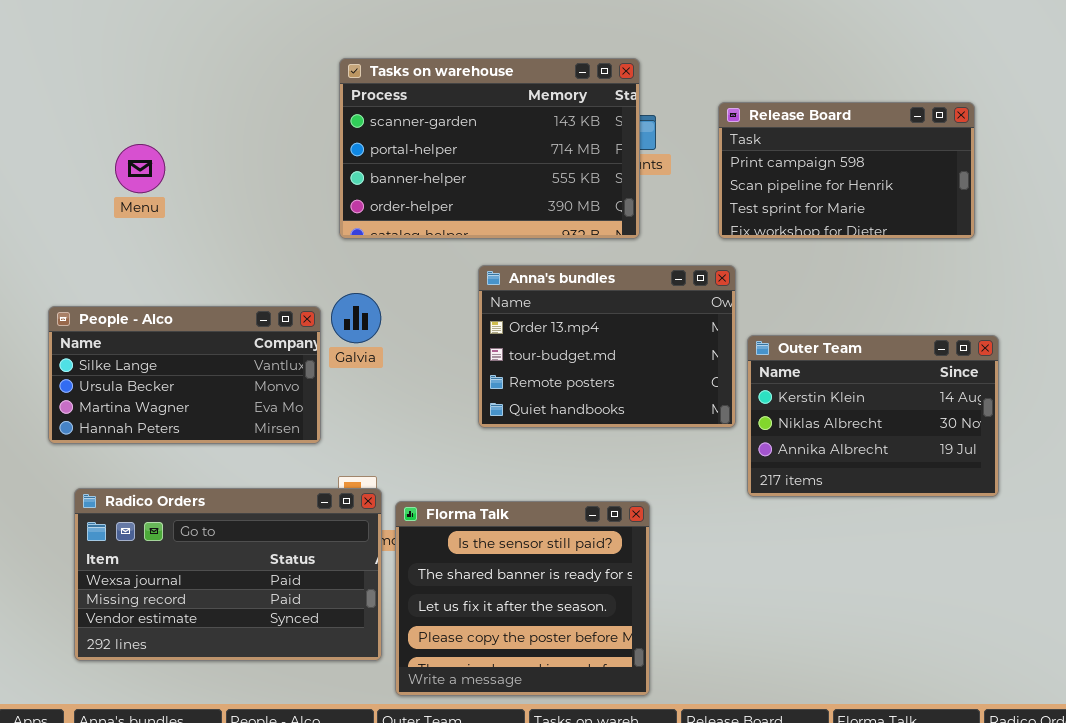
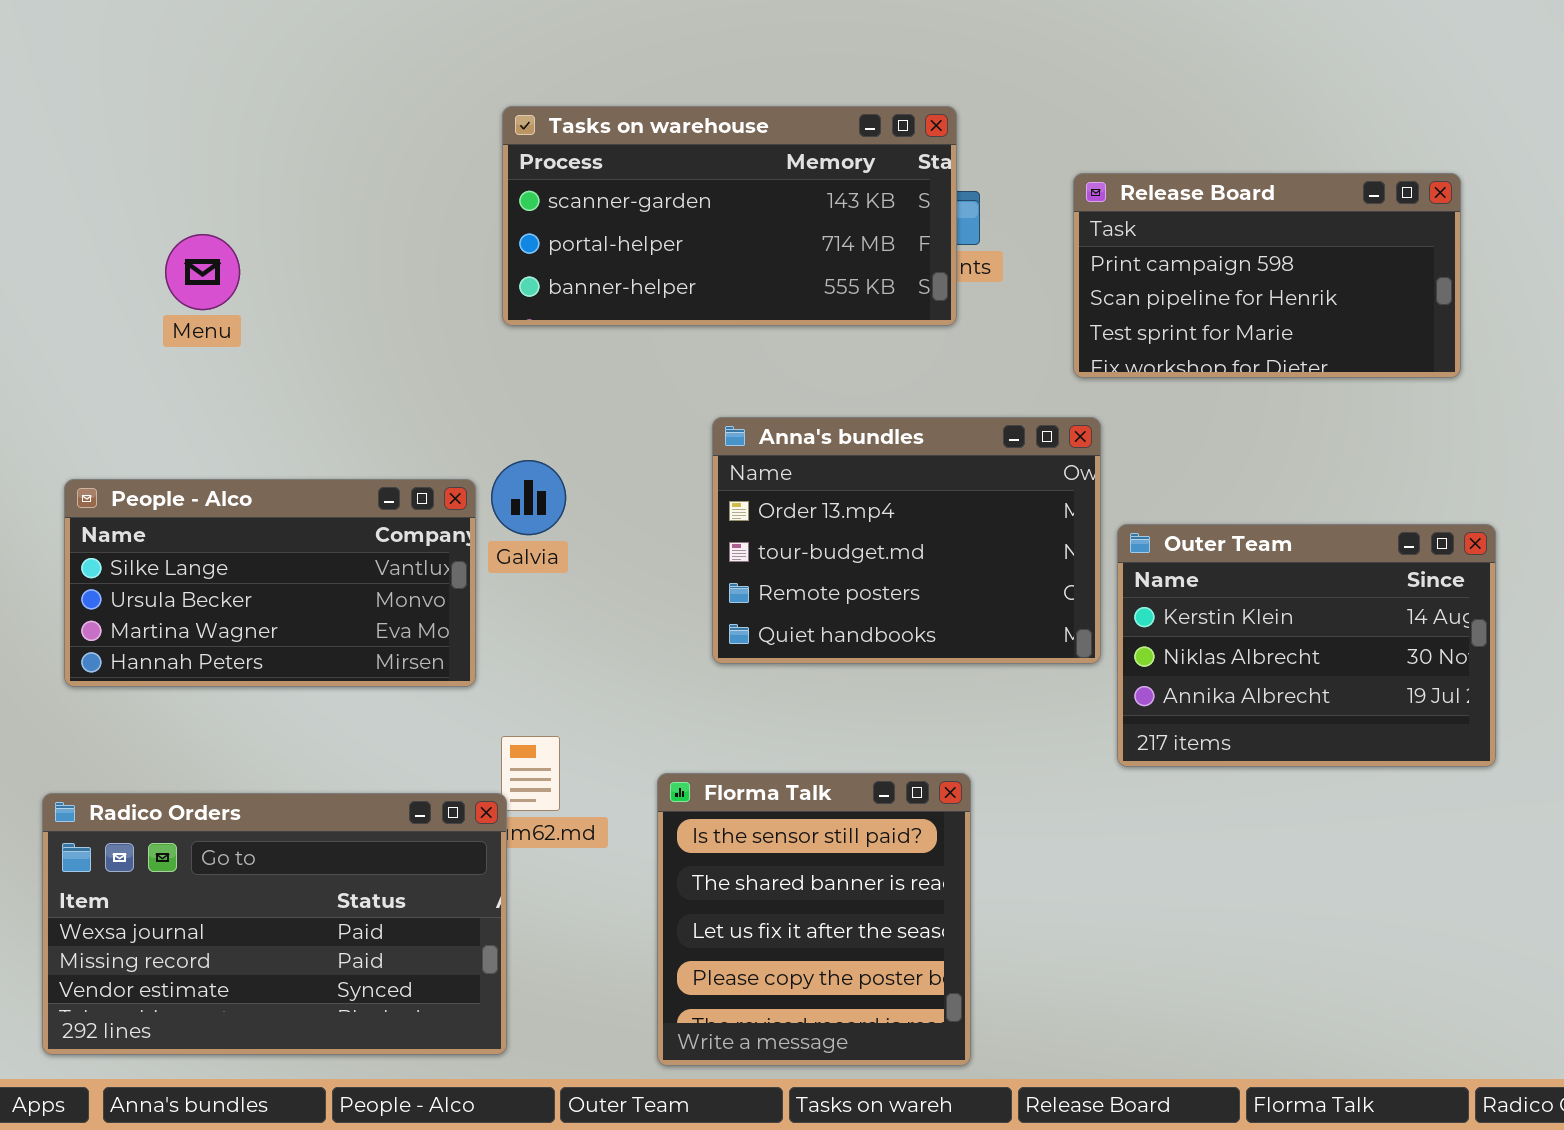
Tasks on warehouse: [339,58,640,239] -> [502,106,957,326], resized
Radico Orders: [74,488,382,661] -> [42,793,507,1055], moved
Florma Talk: [395,501,650,696] -> [657,773,971,1066], resized

